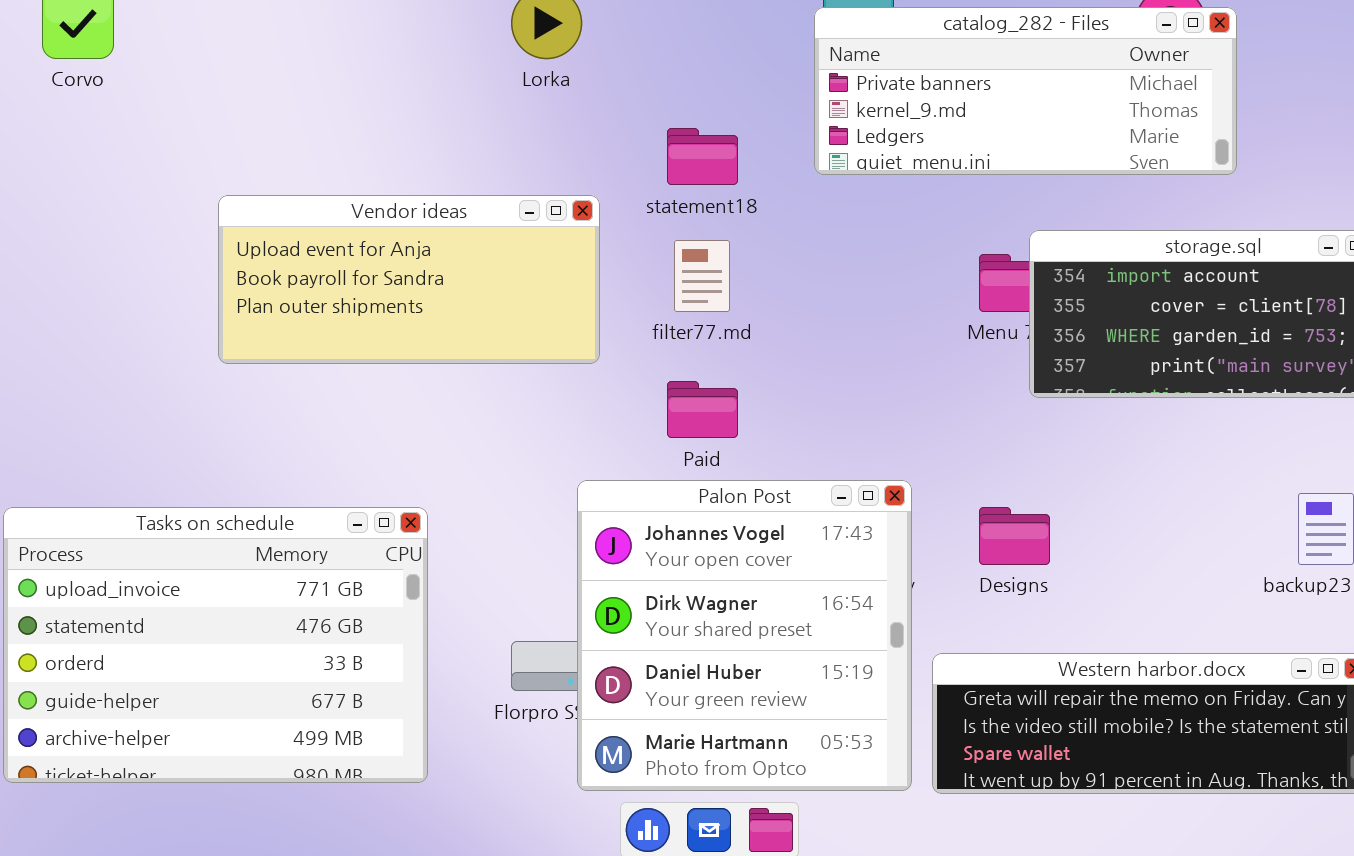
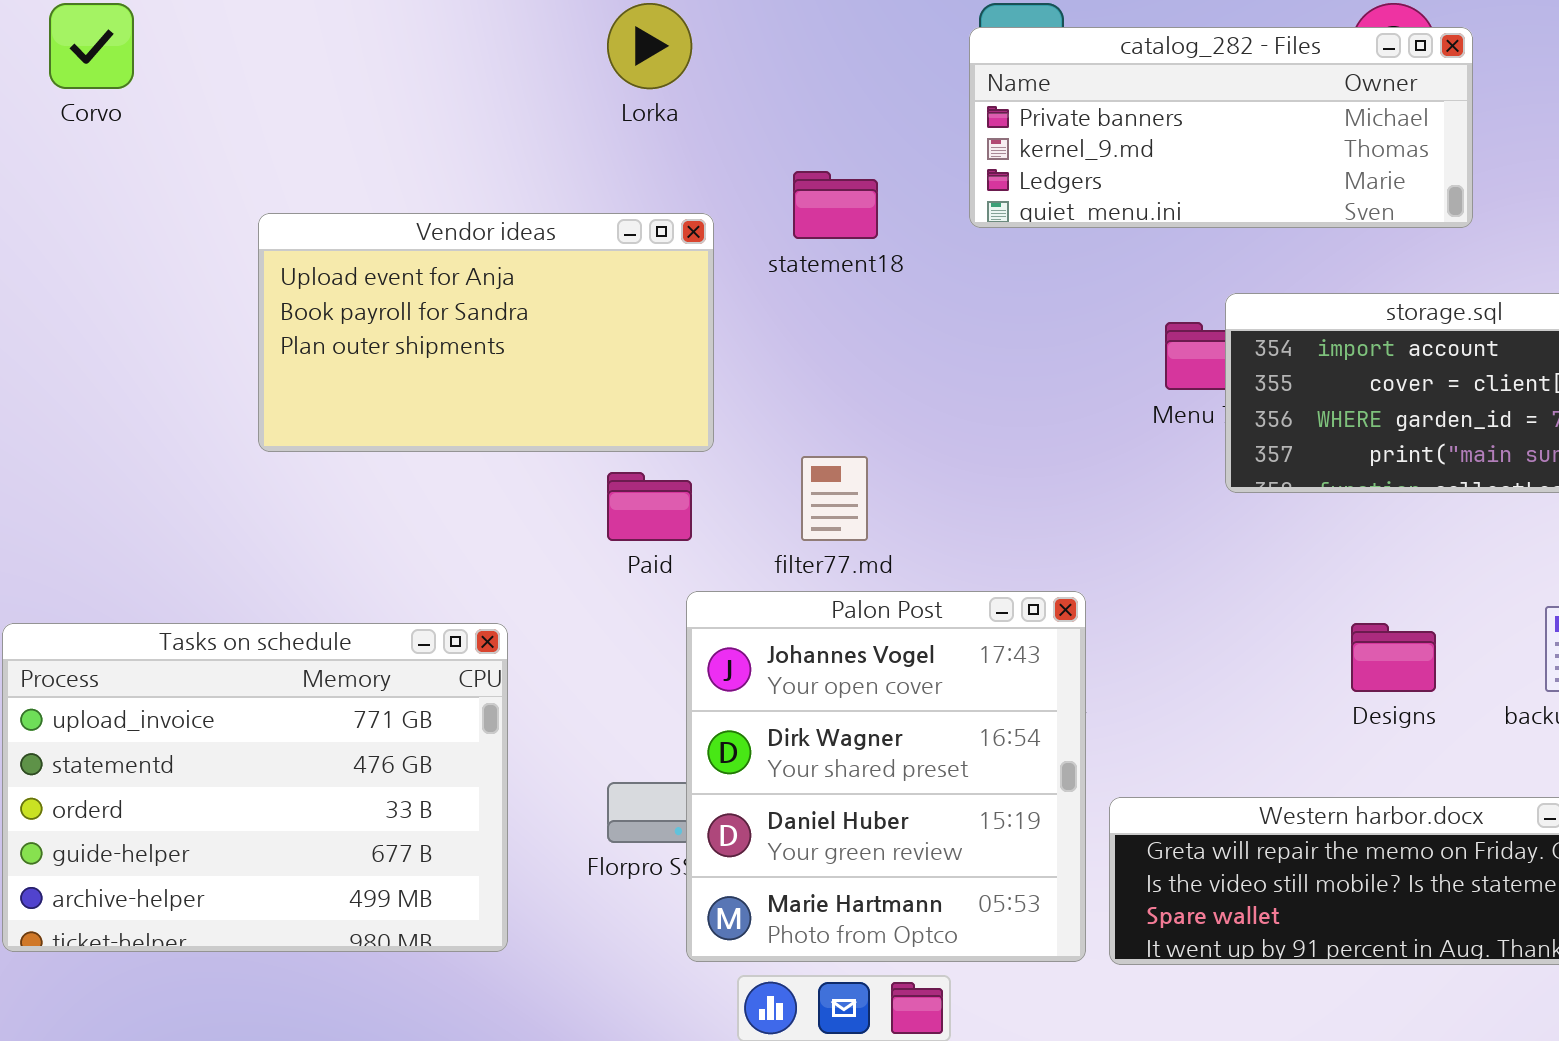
Vendor ideas: [218,195,600,364] -> [258,213,714,452], resized
filter77.md: [674,240,730,312] -> [801,456,868,541], moved
Paid: [667,381,738,438] -> [607,472,692,541], moved
Designs: [979,507,1050,565] -> [1351,623,1436,692], moved

